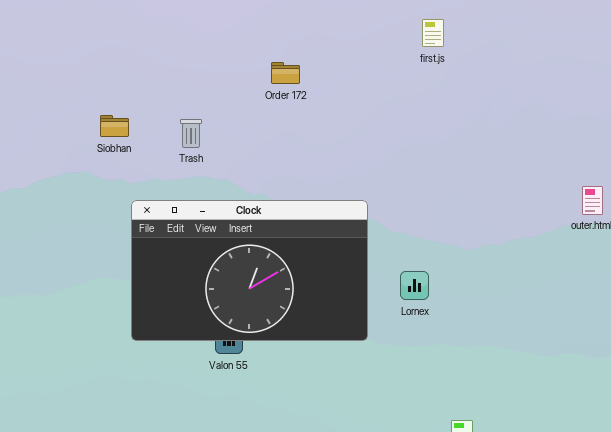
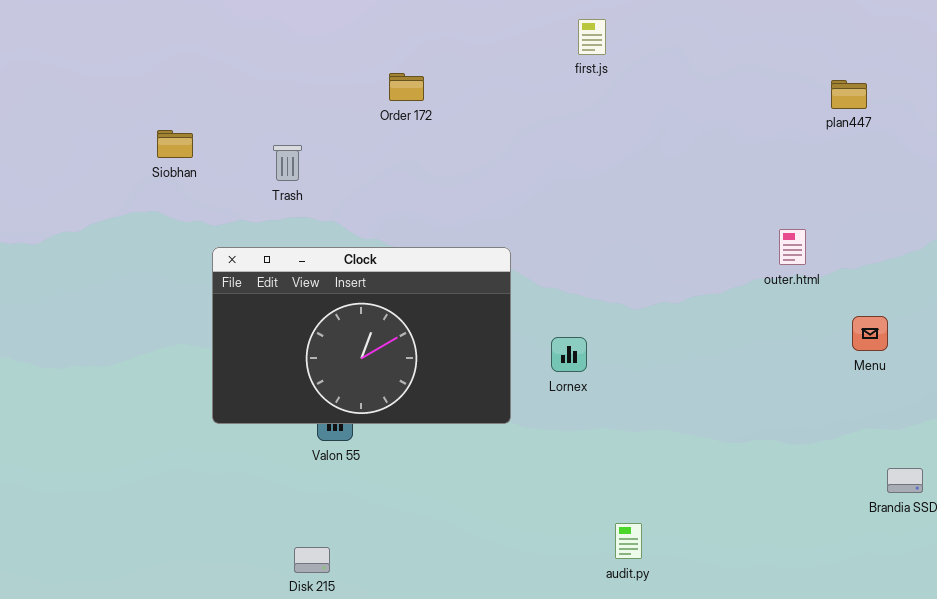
Siobhan: [100,115,129,137] -> [157,130,193,158], moved

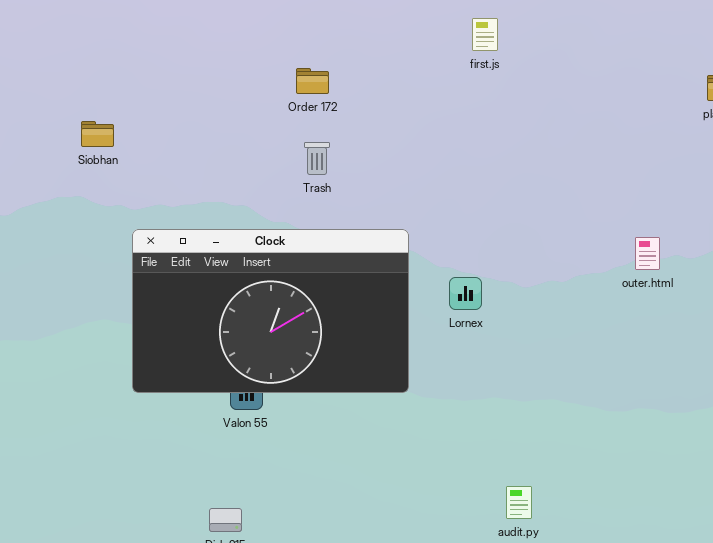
Trash: [273,145,302,181] -> [304,142,330,175], moved
outer.html: [779,229,806,265] -> [635,237,660,270], moved
Lornex: [551,337,587,372] -> [449,277,482,310], moved

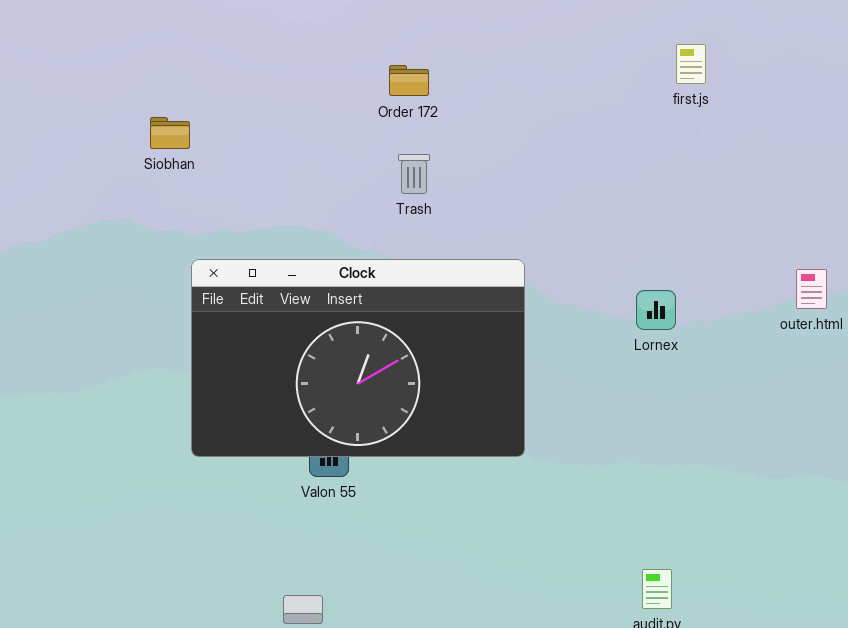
first.js: [472,18,498,51] -> [676,44,706,84], moved
Siobhan: [81,121,114,147] -> [150,117,190,149], moved
Lornex: [449,277,482,310] -> [636,290,676,330], moved

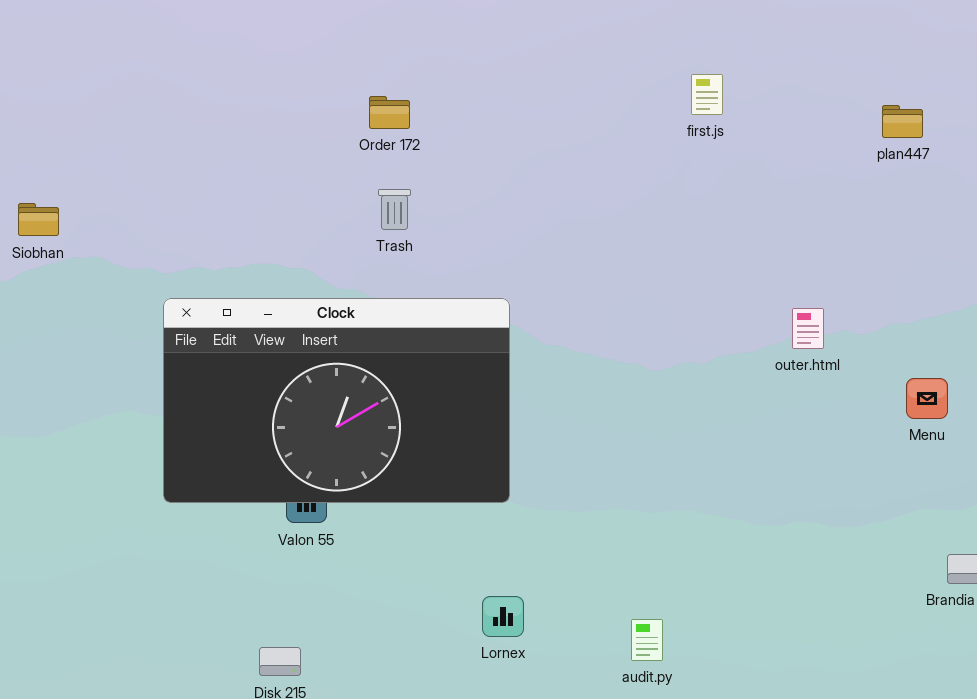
first.js: [676,44,706,84] -> [691,74,723,115], moved
Siobhan: [150,117,190,149] -> [18,203,59,236], moved
Lornex: [636,290,676,330] -> [482,596,524,637], moved

